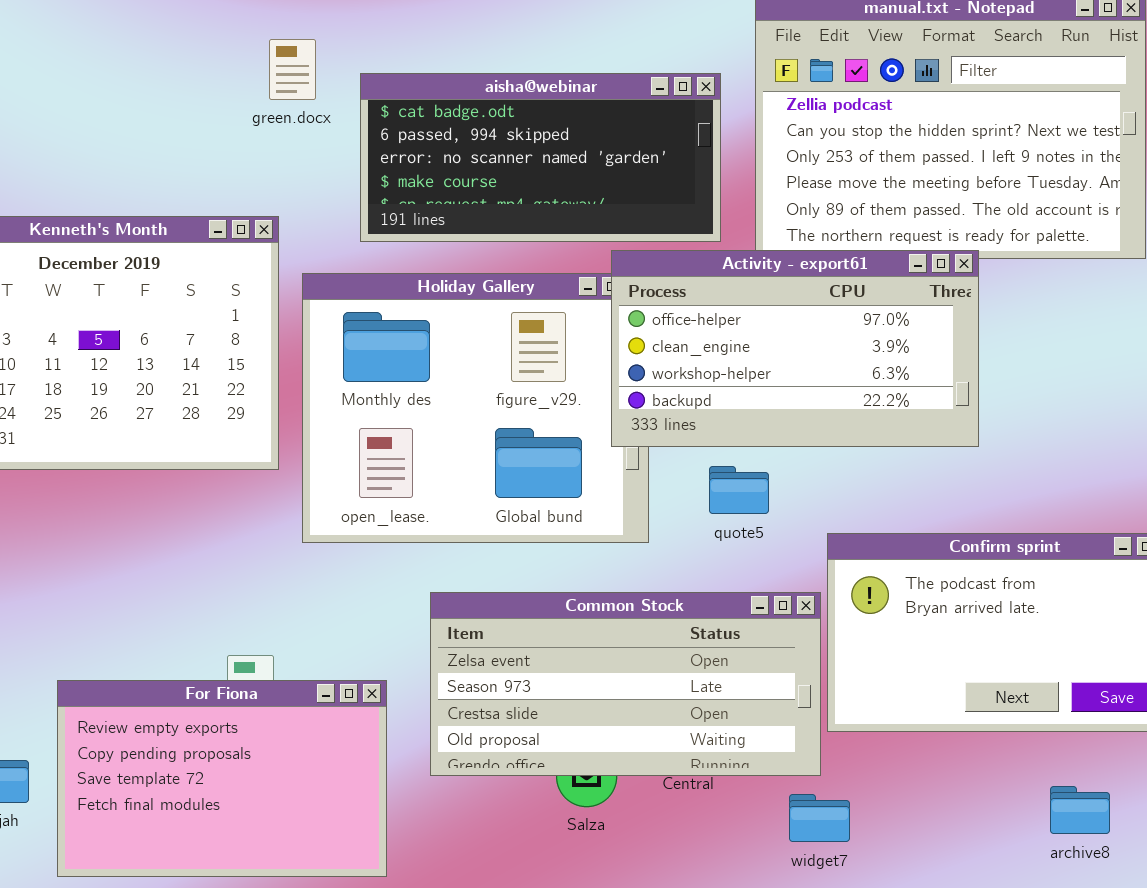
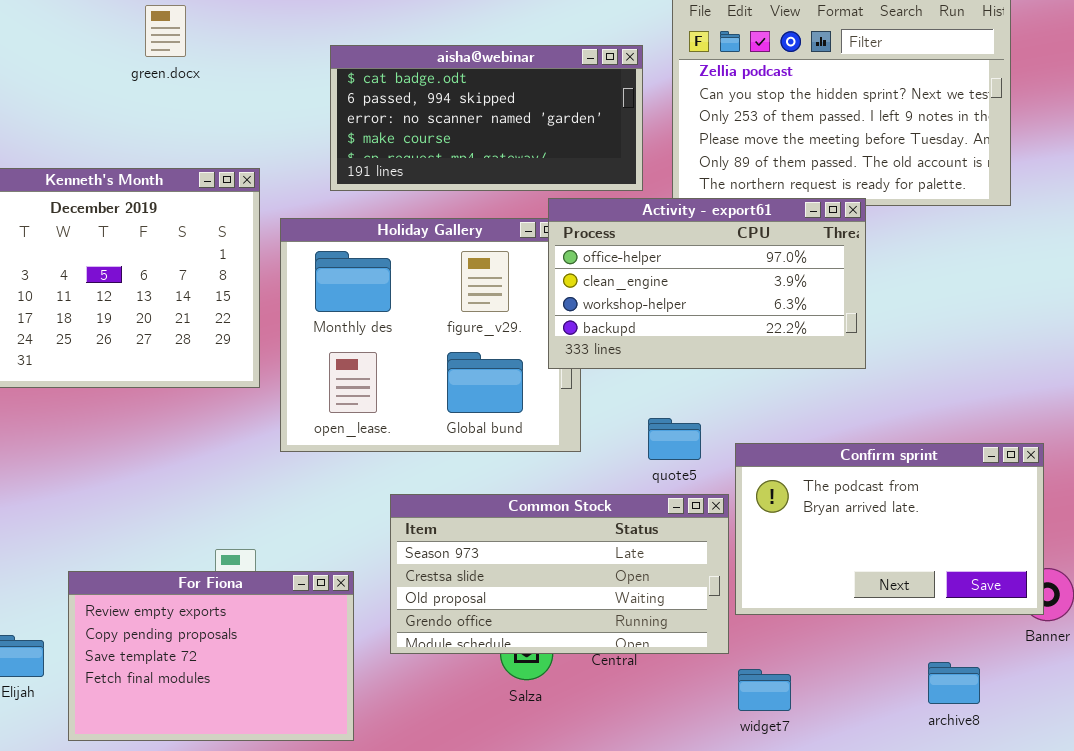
green.docx: [269,39,316,100] -> [145,5,186,57], moved
quote5: [709,466,769,514] -> [648,418,701,460], moved
Common Stock: [430,592,821,776] -> [390,494,729,654], scrolled down 1 row
widget7: [789,794,850,842] -> [738,669,791,711], moved

